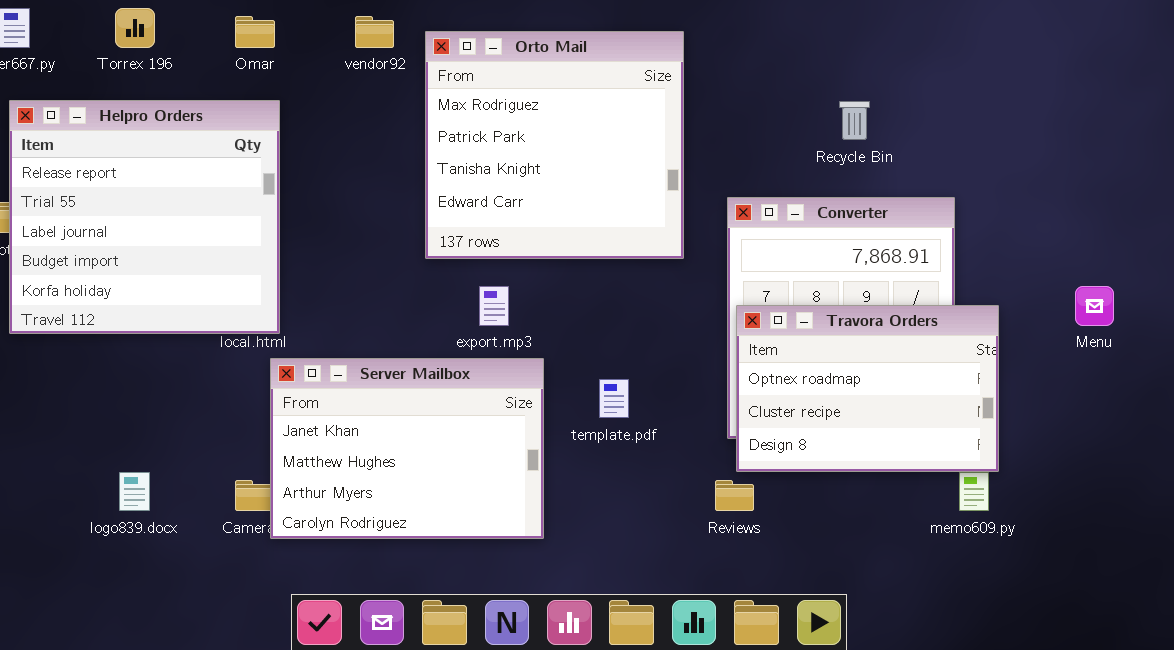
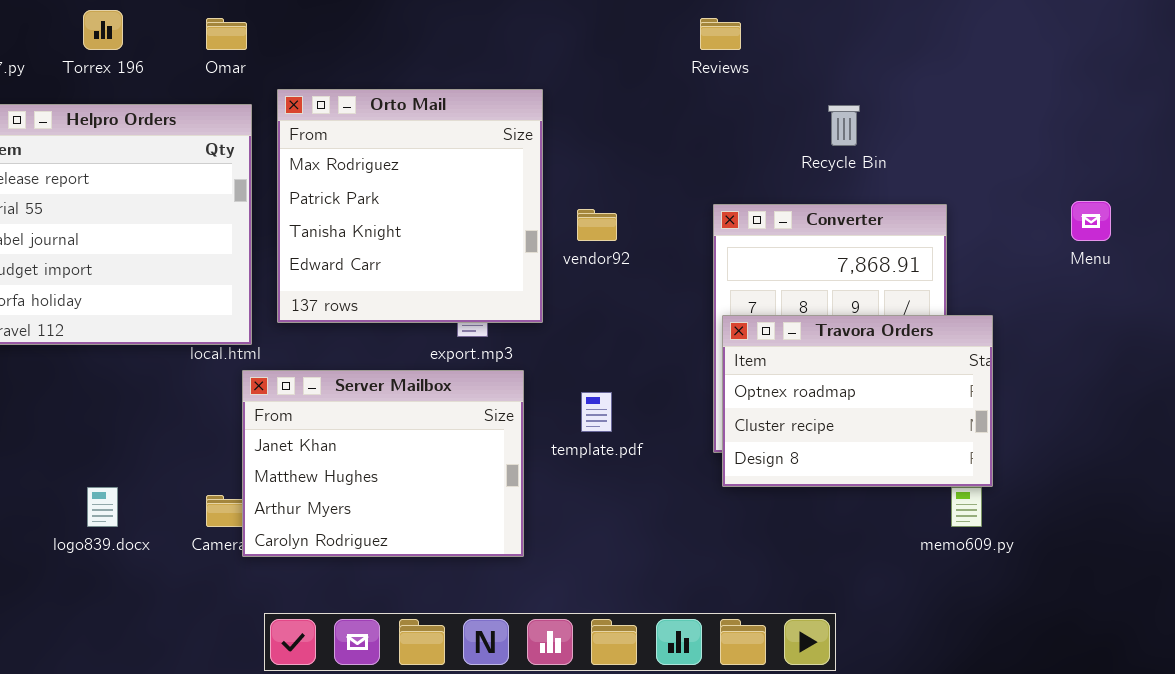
vendor92: [355,16,394,48] -> [577,209,617,241], moved
Orto Mail: [425,31,684,259] -> [277,89,543,323], moved
Menu: [1075,286,1114,326] -> [1071,201,1111,241], moved
Reviews: [715,480,754,511] -> [700,18,741,50], moved

